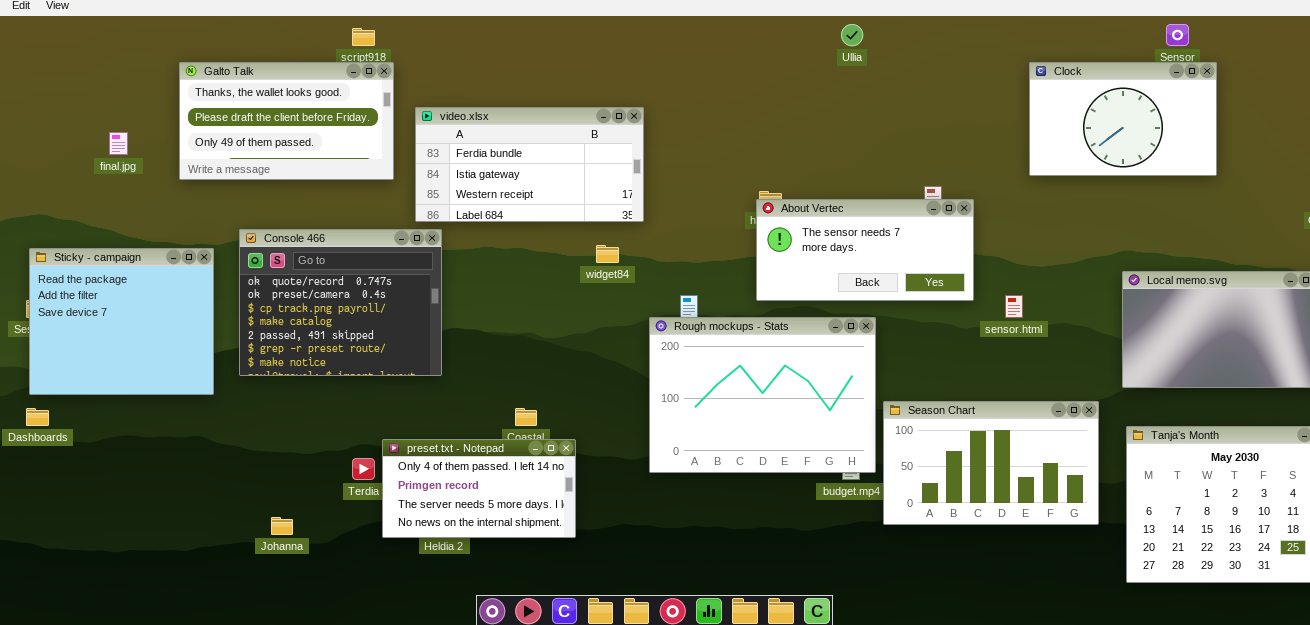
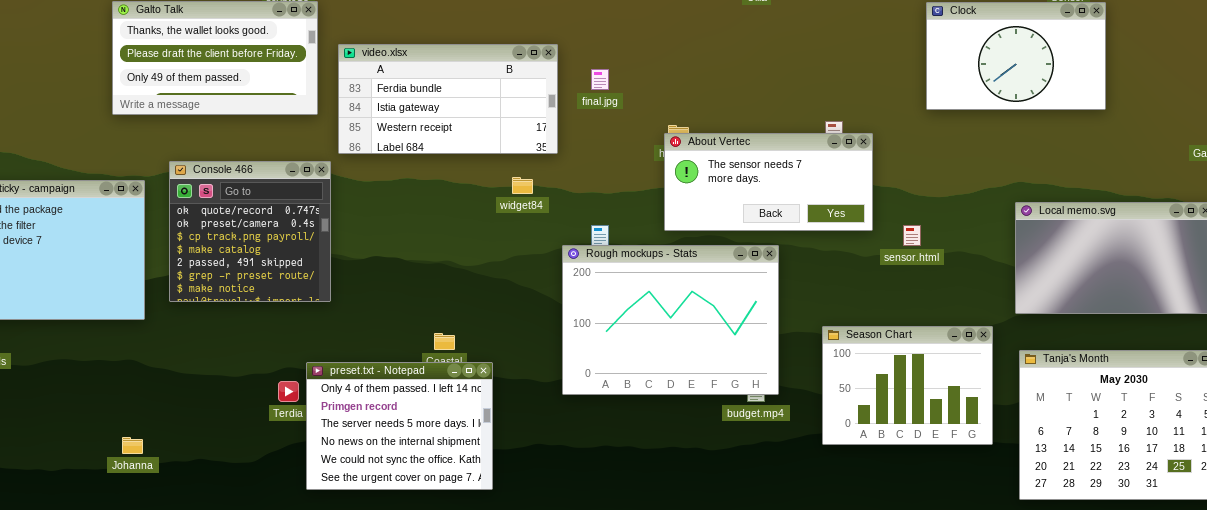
final.jpg: [109,132,128,155] -> [591,69,609,90], moved
Console 466: [239,229,442,376] -> [169,161,331,302], resized
Season Chart: [883,401,1099,525] -> [822,326,993,445], resized
preset.txt - Notepad: [382,439,576,538] -> [306,362,493,490], resized
Johanna: [271,517,293,535] -> [122,437,143,454], moved

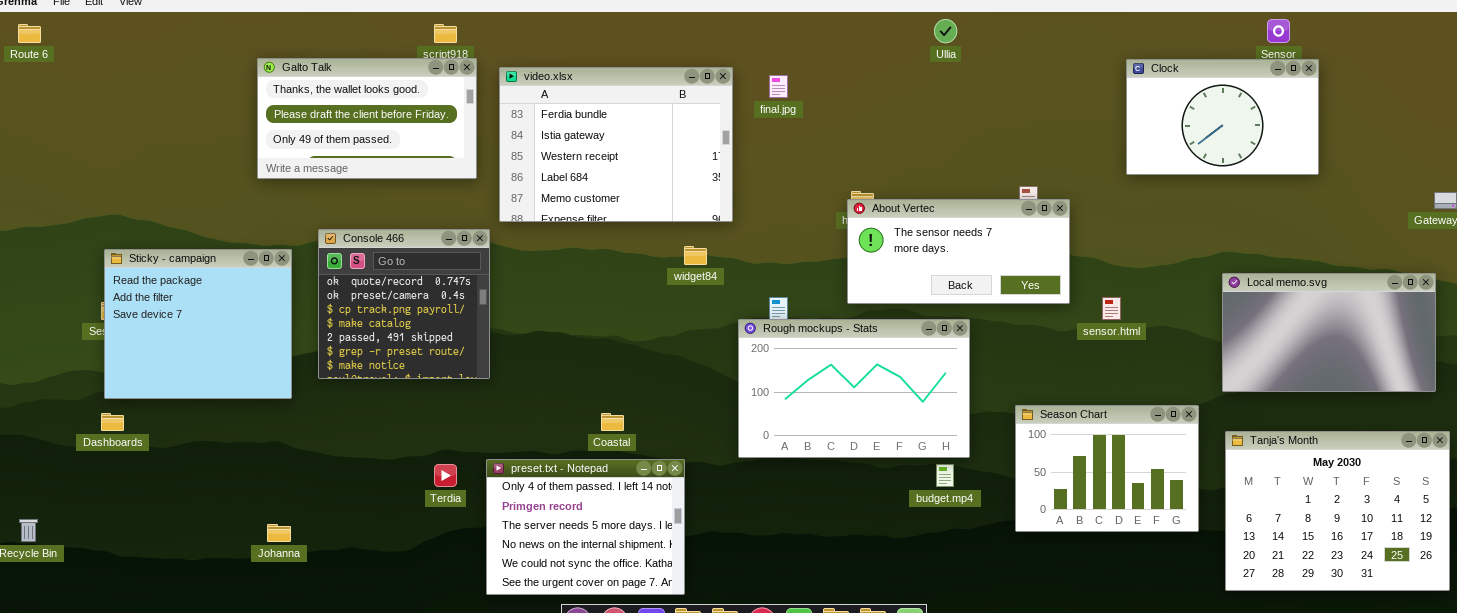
video.xlsx: [338,44,558,154] -> [499,67,733,222], resized
final.jpg: [591,69,609,90] -> [769,75,788,98], moved
Rough mockups - Stats: [562,245,779,395] -> [738,319,970,458], resized
preset.txt - Notepad: [306,362,493,490] -> [486,459,685,595], moved

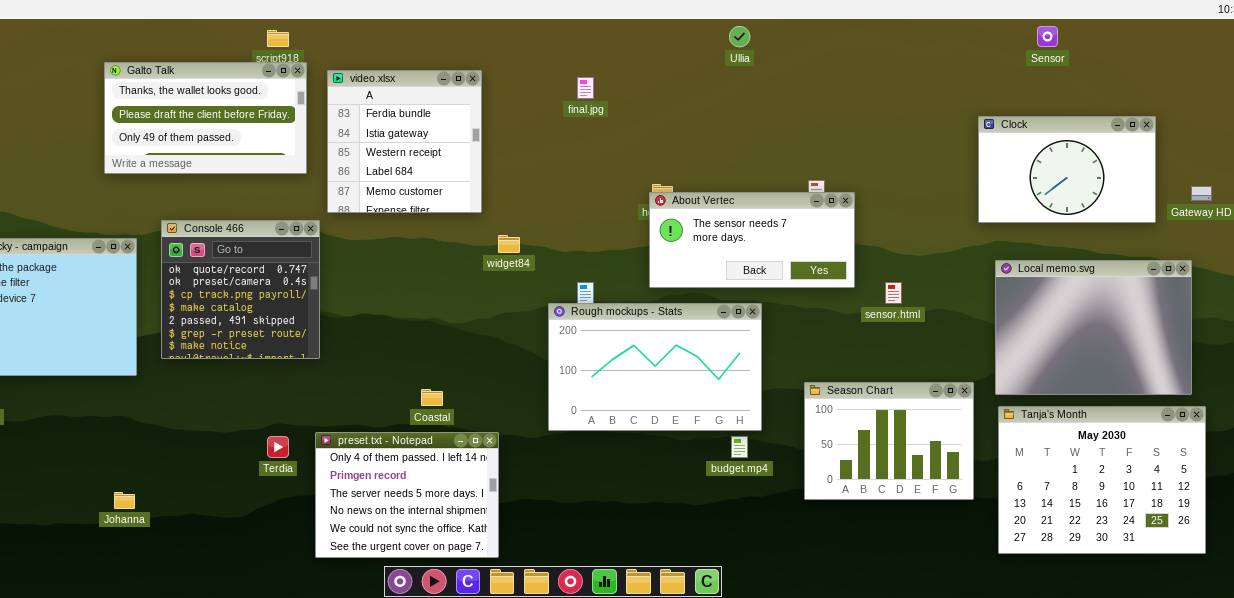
Clock: [1126,59,1319,175] -> [978,116,1156,223], moved
video.xlsx: [499,67,733,222] -> [327,70,482,213], resized
Local memo.svg: [1222,273,1436,392] -> [995,260,1192,395], resized

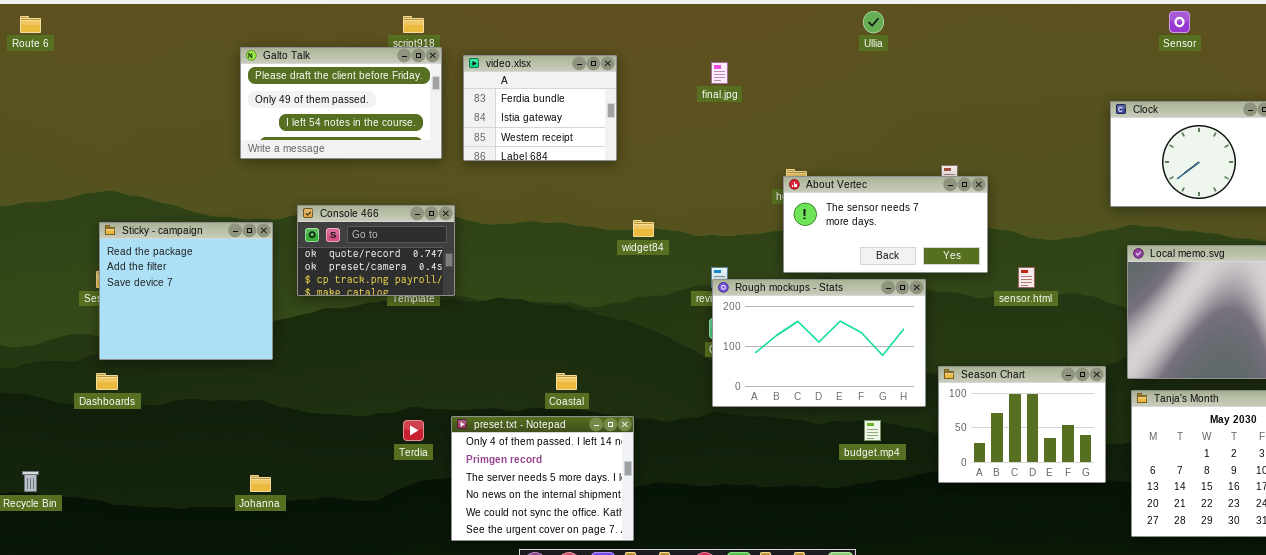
Galto Talk: [104,62,307,174] -> [240,47,442,159], scrolled down 1 row
video.xlsx: [327,70,482,213] -> [463,55,617,161], resized
Console 466: [161,220,320,359] -> [297,205,455,296], resized
Rough mockups - Stats: [548,303,762,431] -> [712,279,926,407], moved

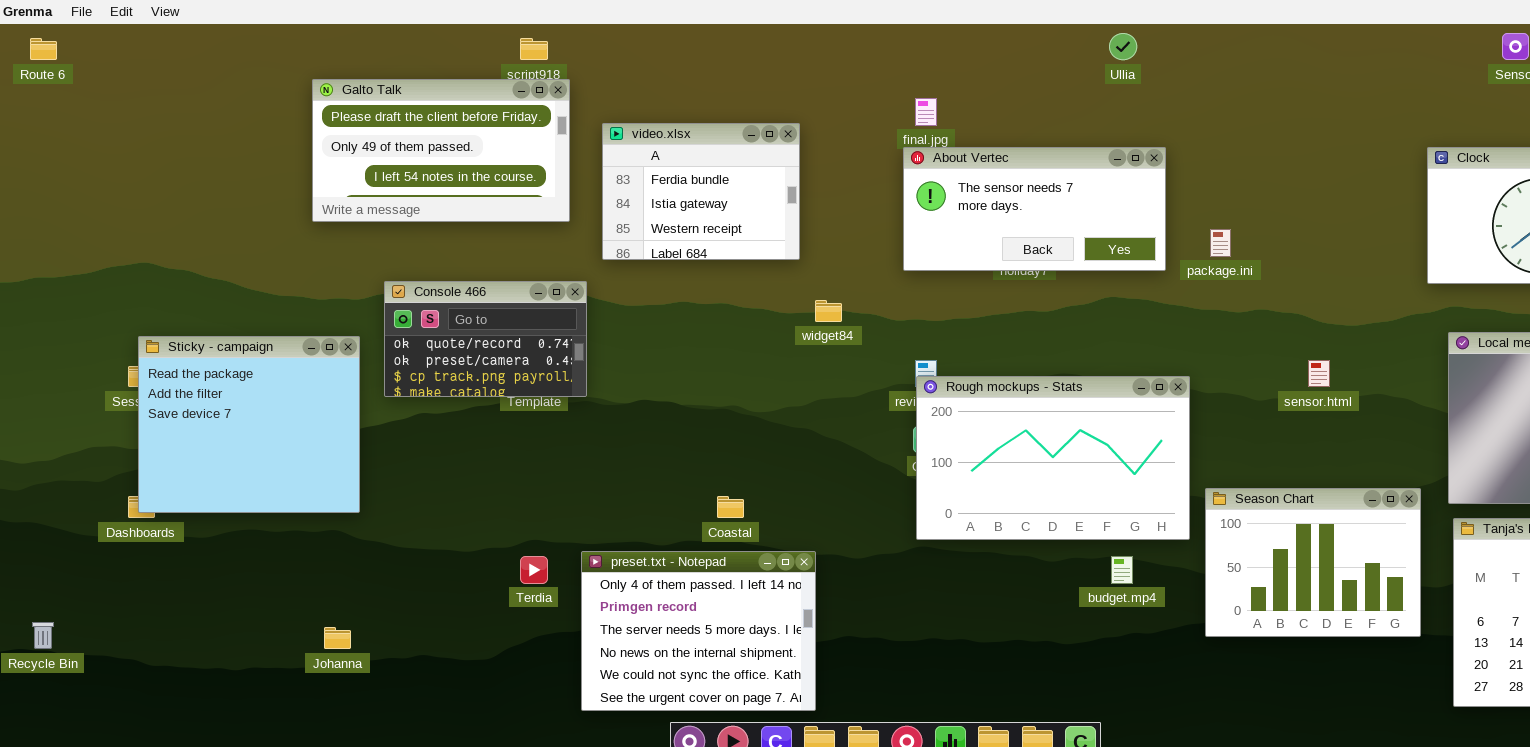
video.xlsx: [463,55,617,161] -> [602,123,800,260], moved
About Vertec: [783,176,988,273] -> [903,147,1166,271], moved
Sticky - campaign: [99,222,273,360] -> [138,336,360,513], moved

